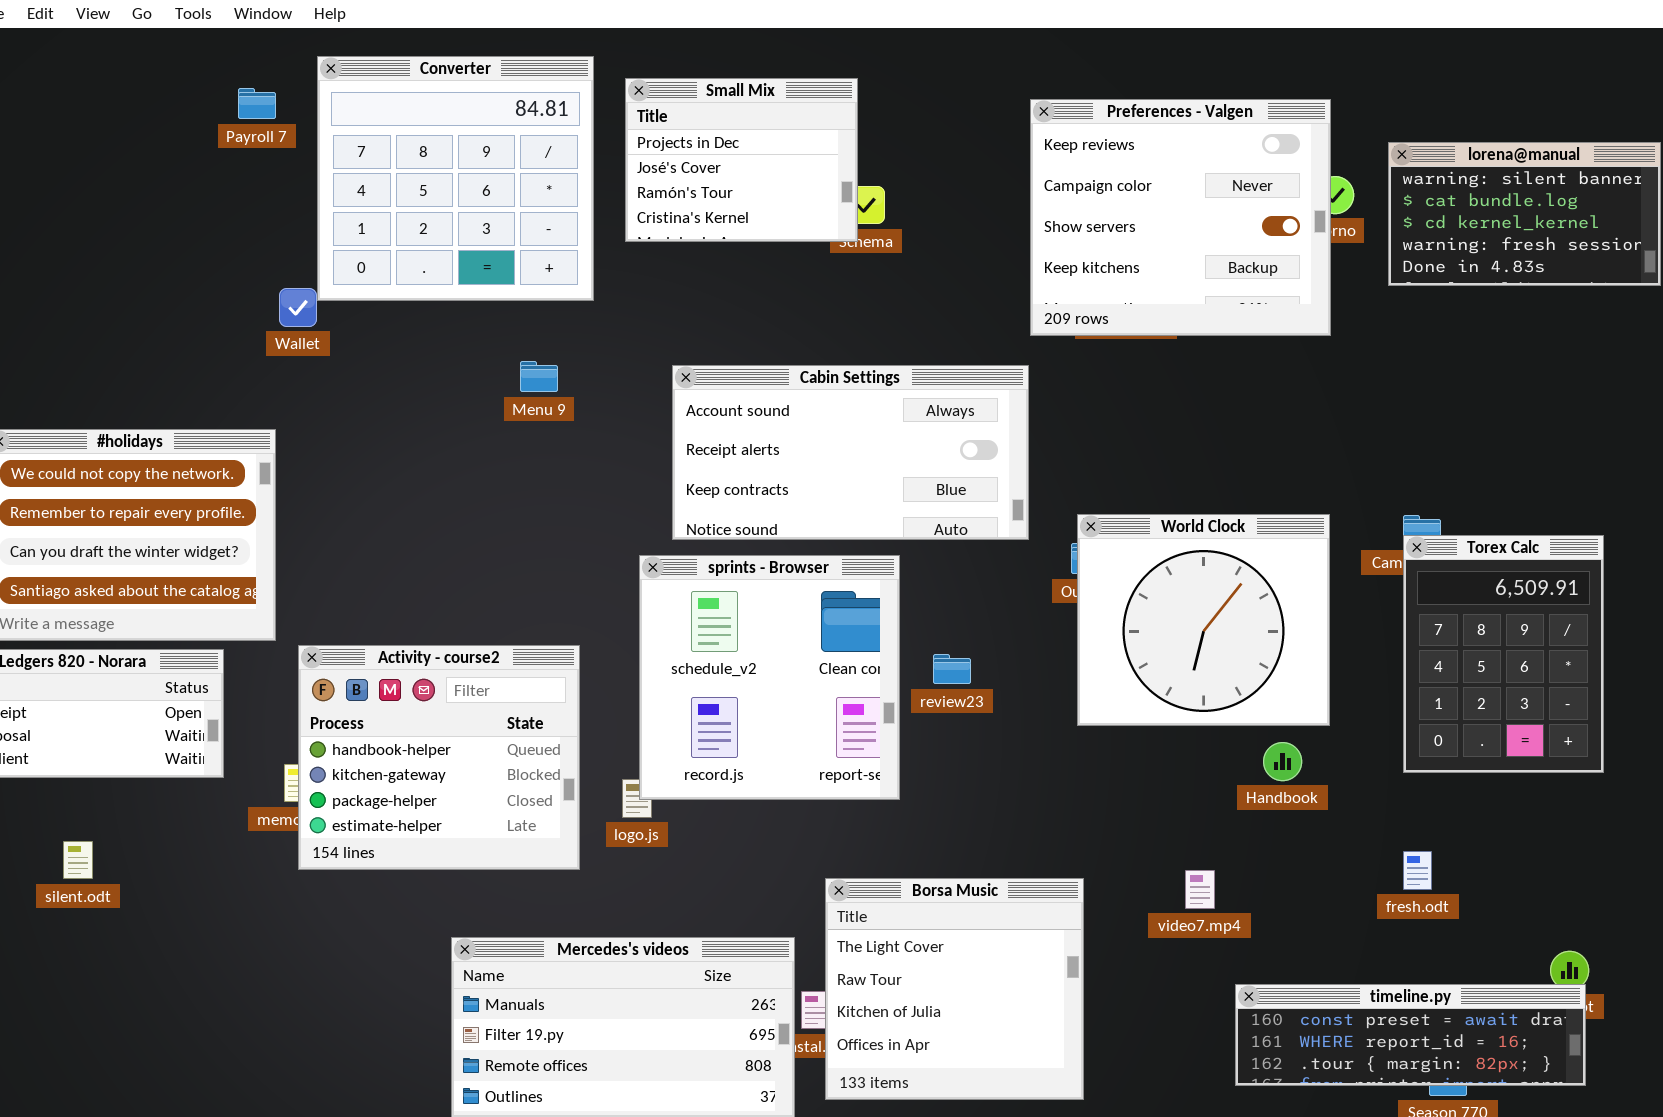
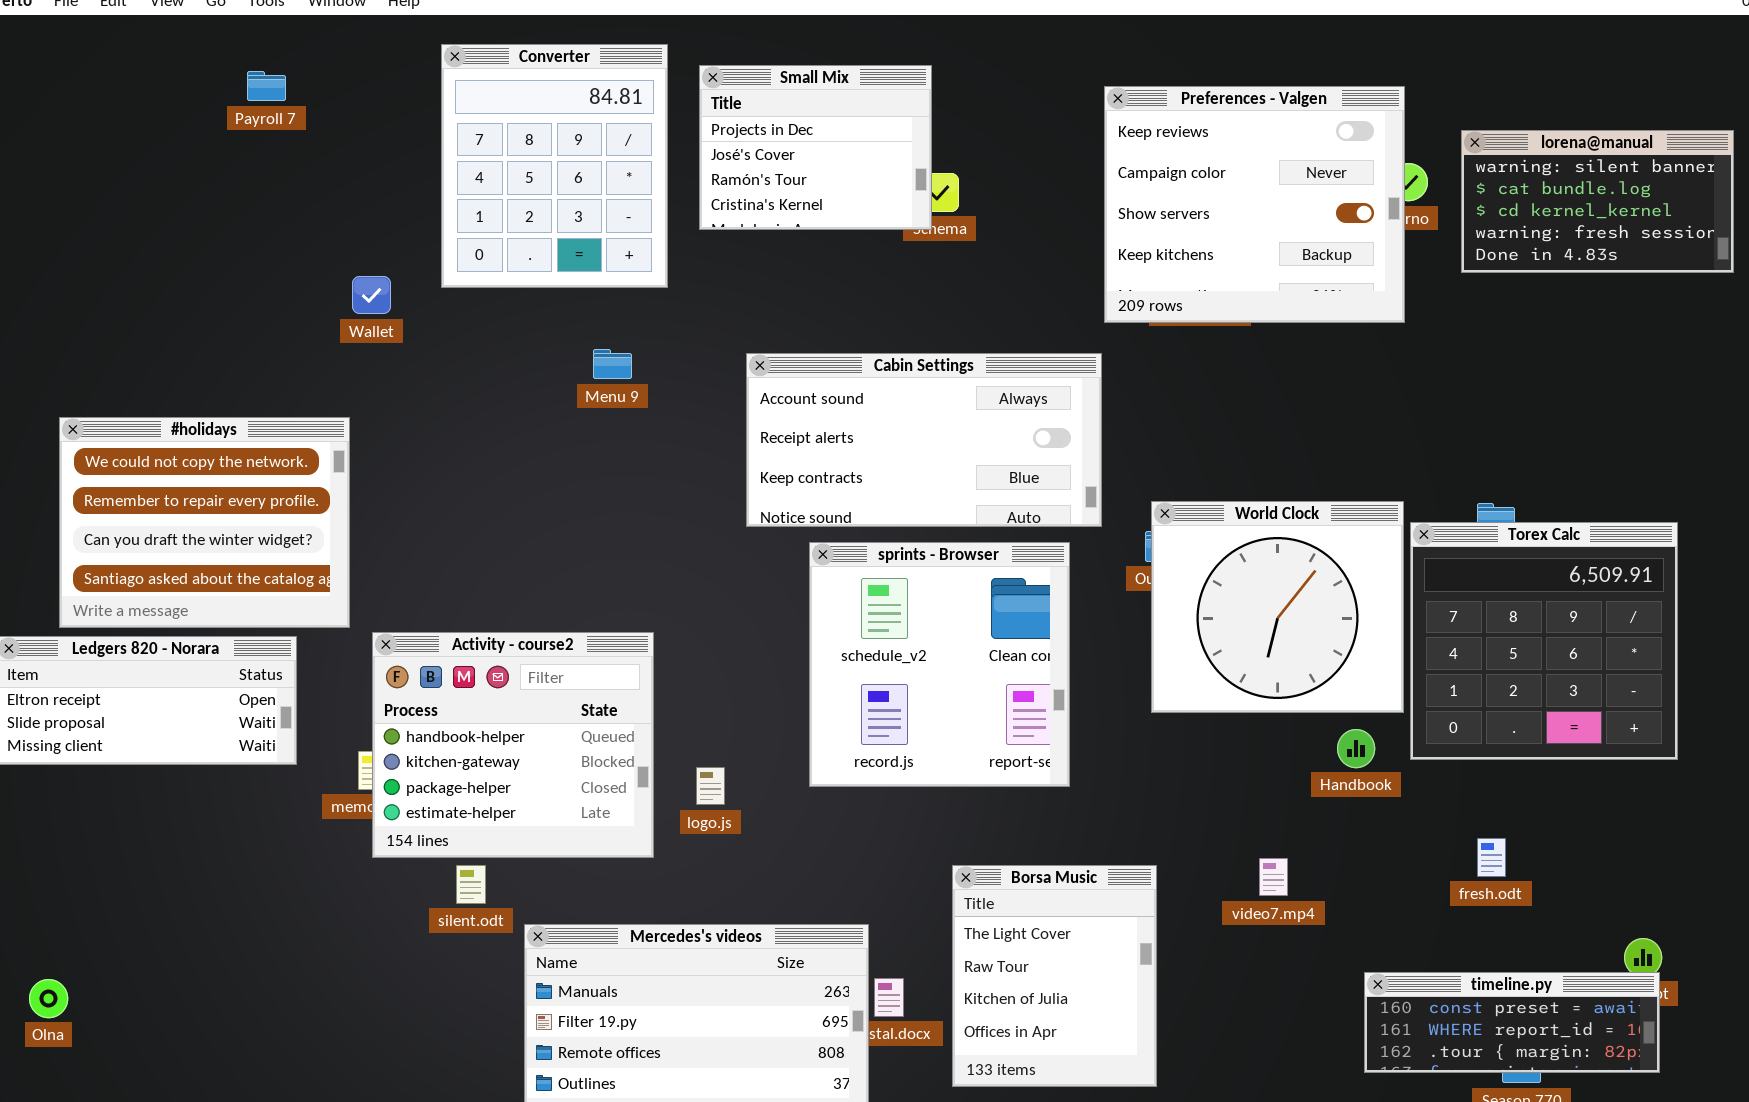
Converter: [317,56,594,301] -> [441,44,668,288], resized
Payroll 7: [238,88,276,119] -> [247,71,286,101], moved
Torex Calc: [1403,535,1604,773] -> [1410,522,1678,760], resized
sprints - Browser: [639,555,900,800] -> [809,542,1070,787], moved
silent.odt: [63,841,93,879] -> [456,865,486,904], moved
Borsa Music: [825,878,1084,1100] -> [952,865,1157,1087], resized
timeline.py: [1235,984,1586,1086] -> [1364,972,1660,1073], resized

